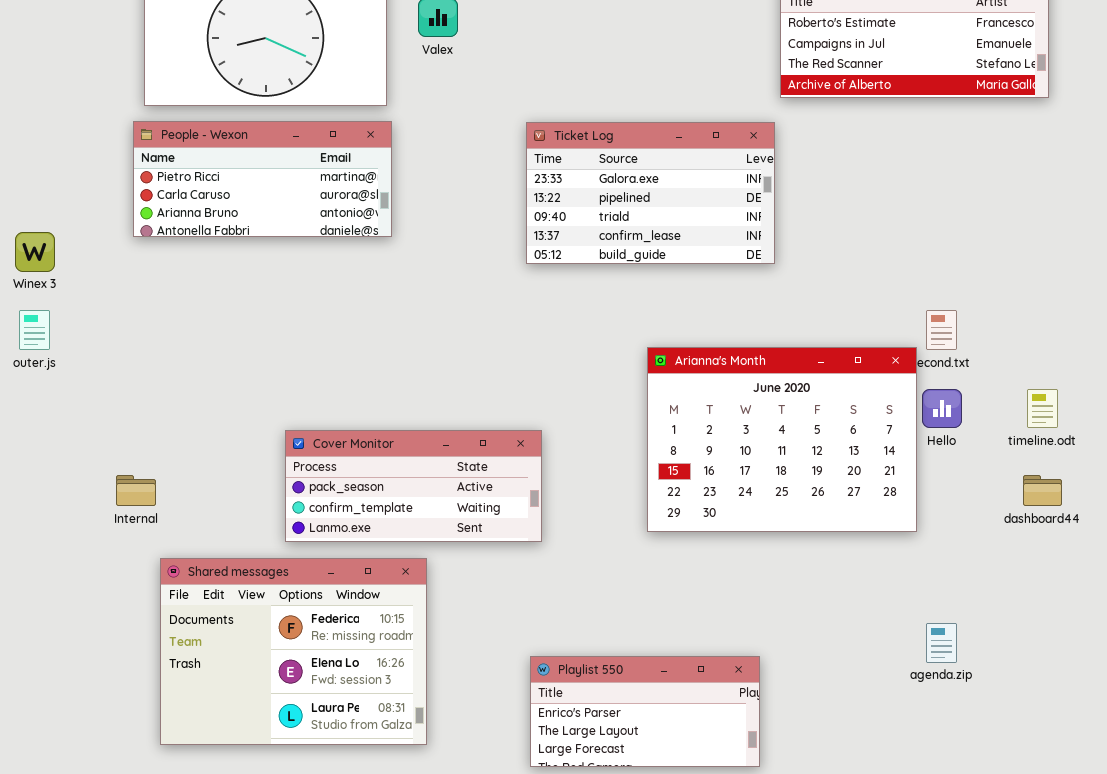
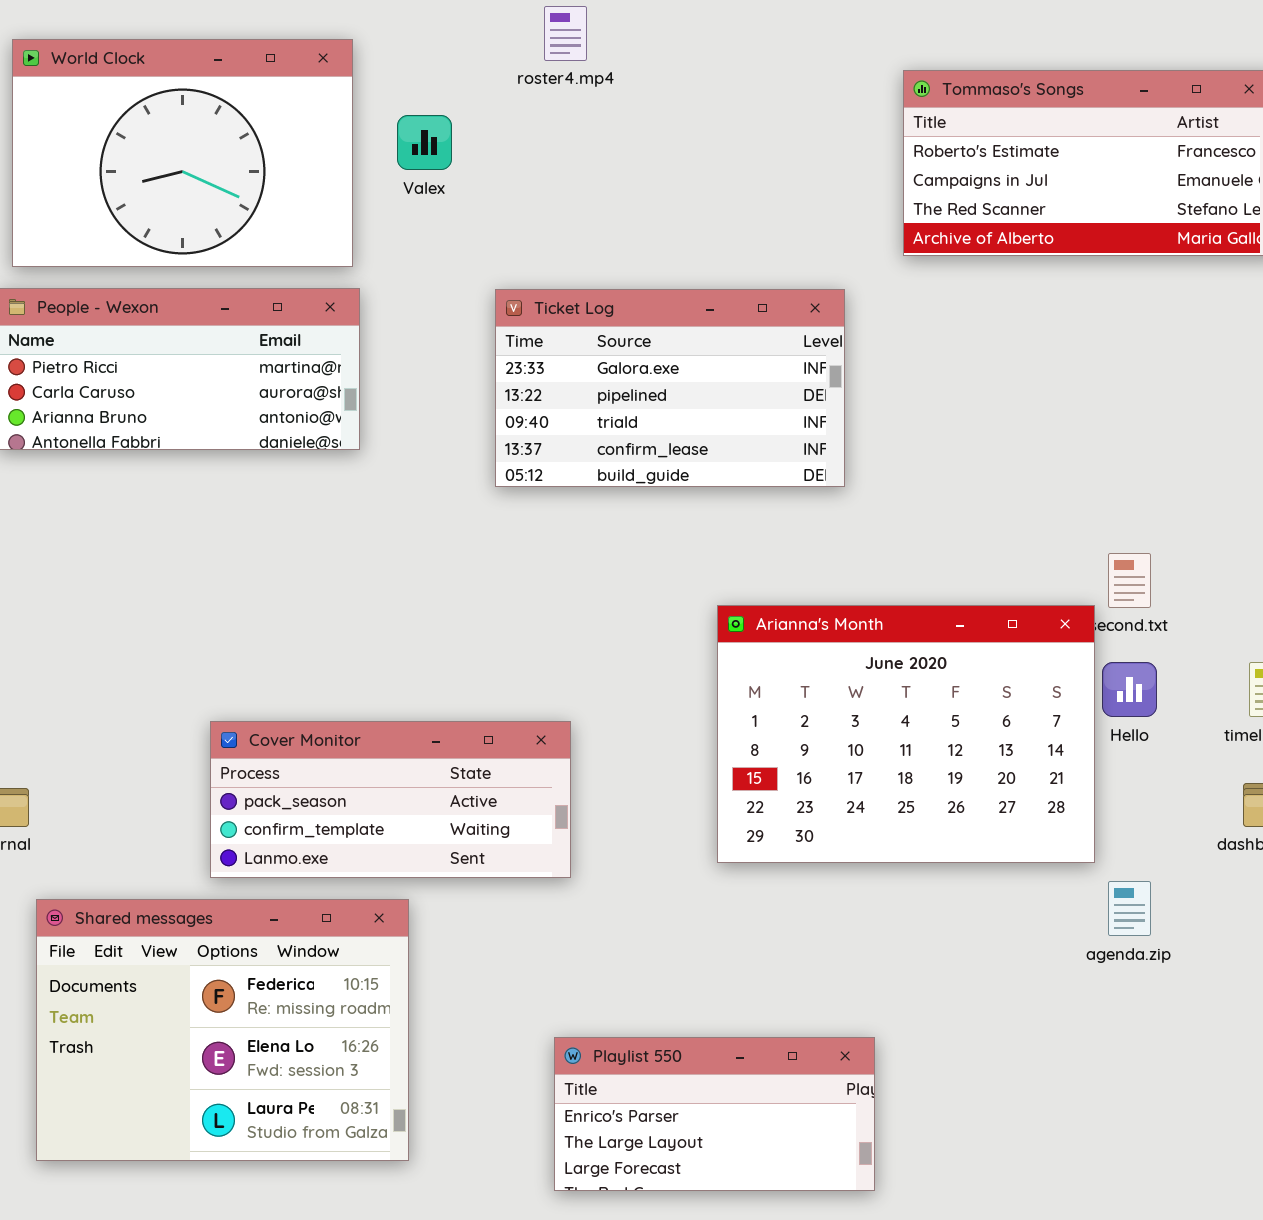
Ticket Log: [526,122,775,264] -> [495,289,845,487], moved
agenda.zip: [926,623,957,663] -> [1108,881,1151,936], moved

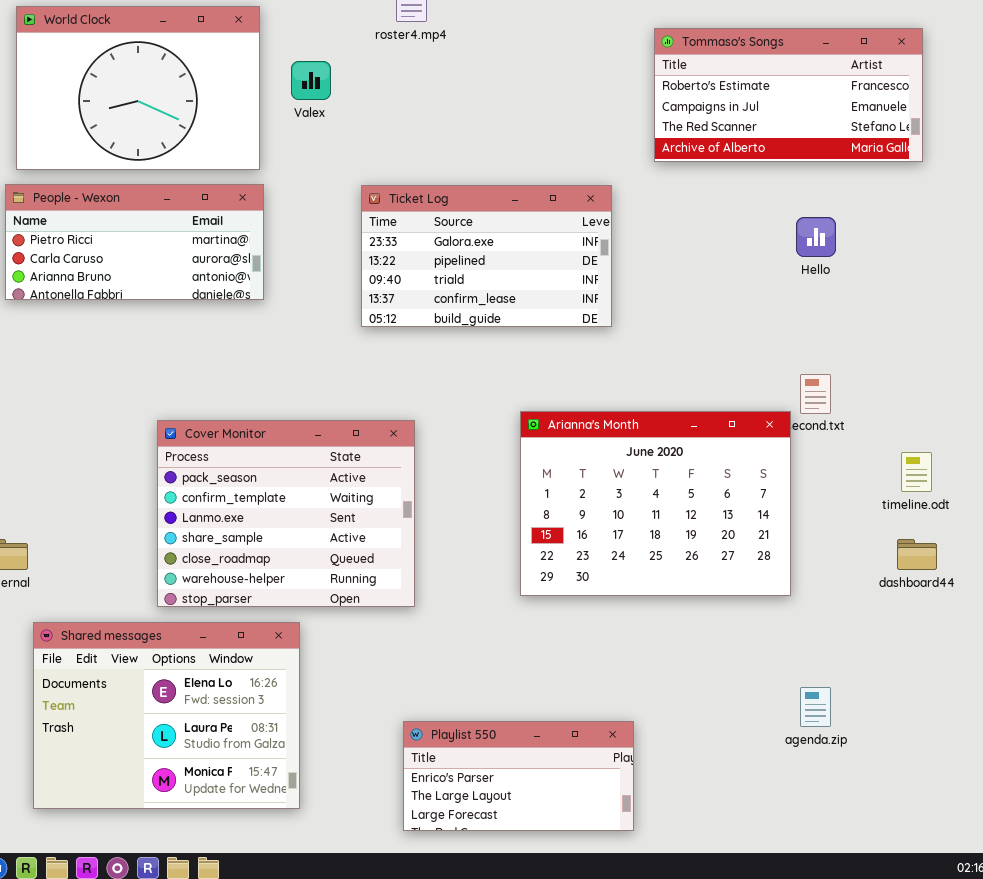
Hello: [1102,662,1157,717] -> [796,217,836,257], moved
Cover Monitor: [210,721,571,878] -> [157,420,415,607], resized
agenda.zip: [1108,881,1151,936] -> [800,687,831,727], moved
Shared messages: [36,899,409,1161] -> [33,622,300,809], scrolled down 1 row

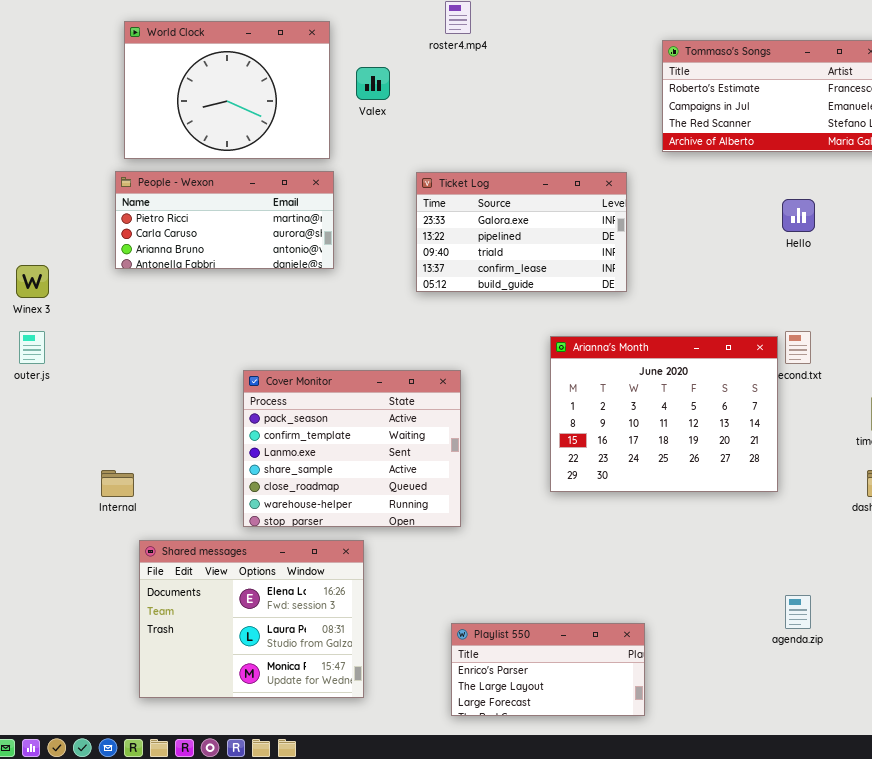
Arianna's Month: [520,411,791,596] -> [550,336,778,492], moved

